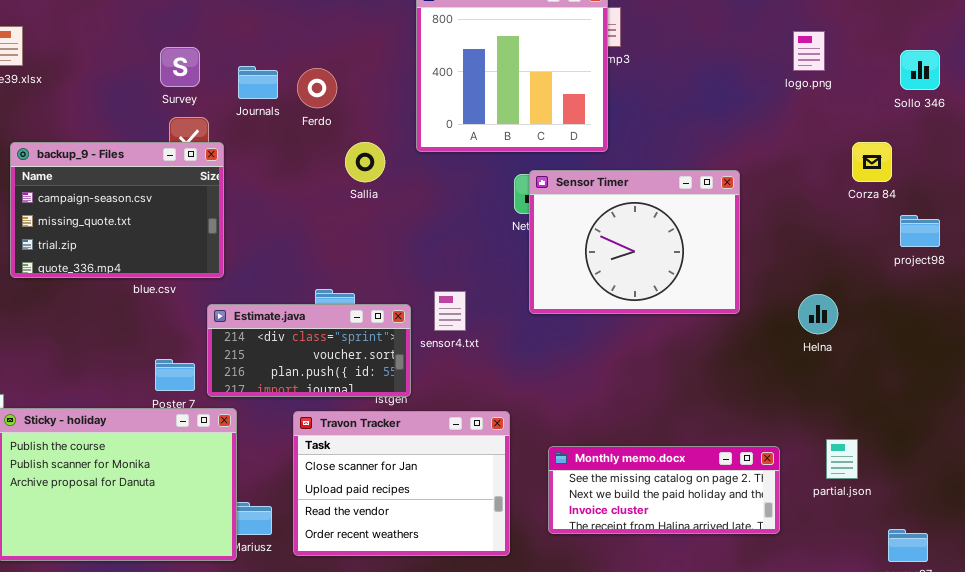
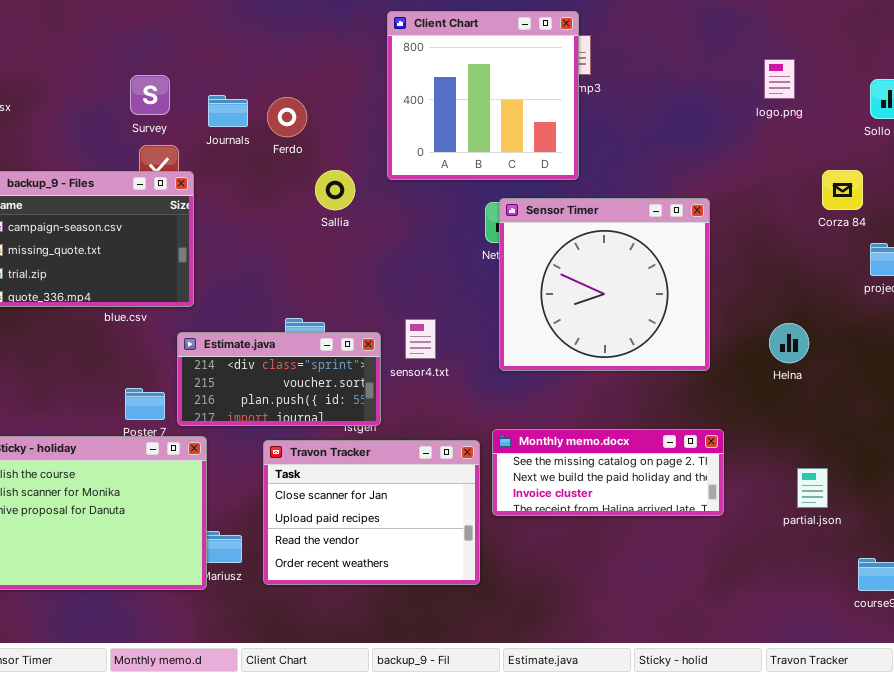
Sensor Timer: [529,170,740,314] -> [499,198,710,371], resized
Monthly memo.docx: [548,446,780,534] -> [492,429,724,516], moved

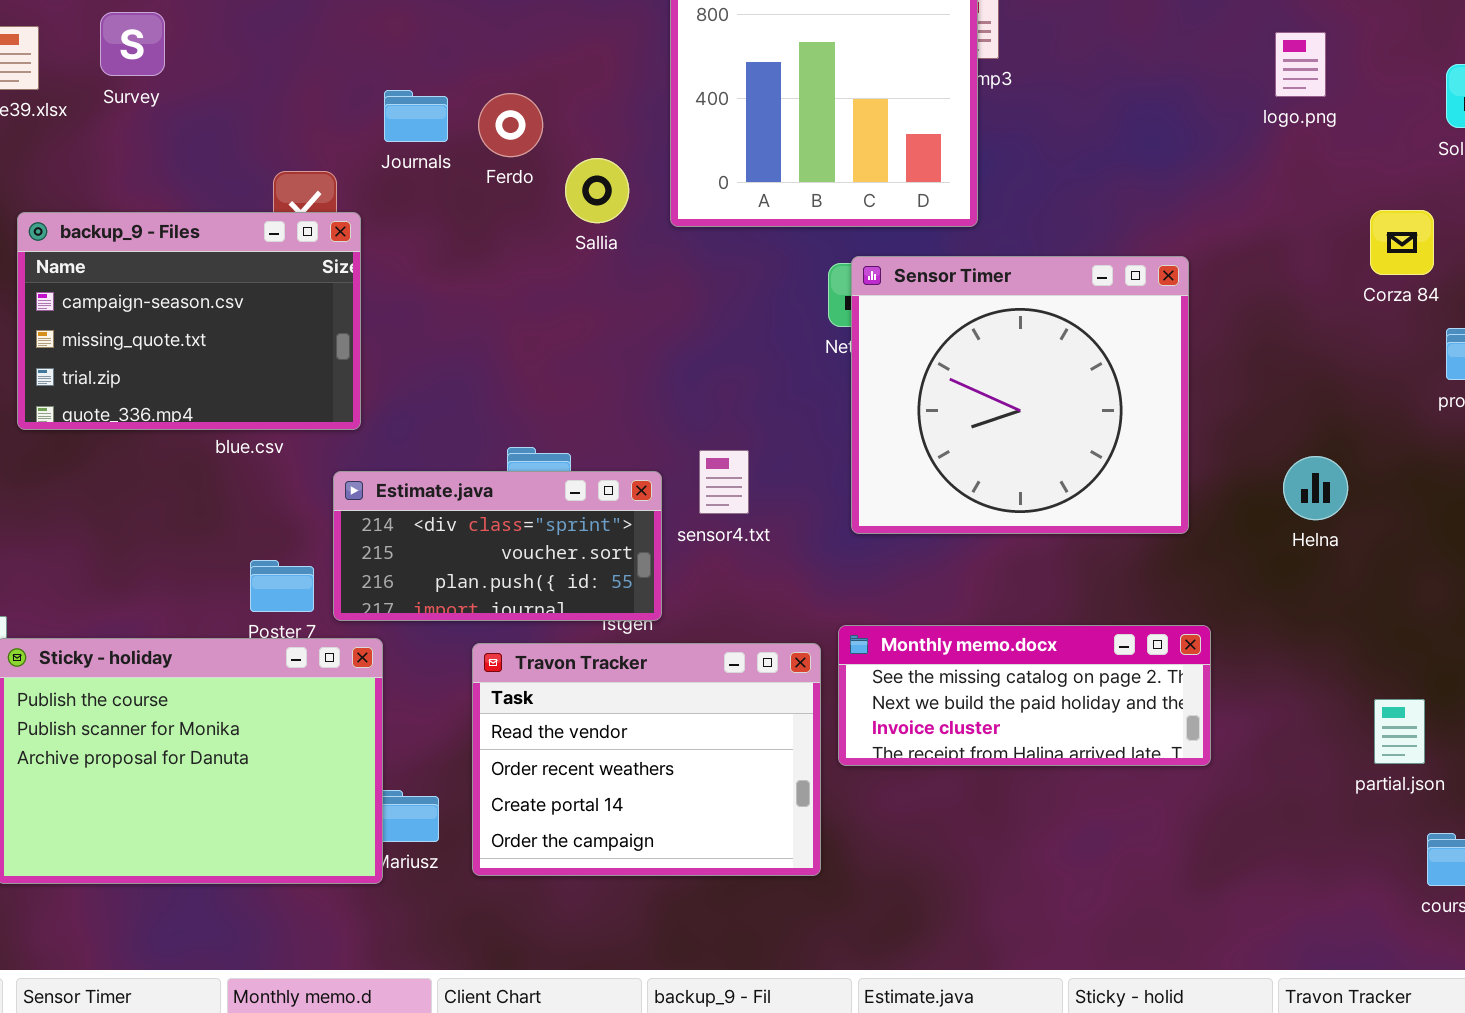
Survey: [130,75,170,115] -> [100,12,165,76], moved
Sallia: [315,170,355,210] -> [565,158,629,223], moved
Travon Tracker: [263,440,480,585] -> [472,643,821,876], scrolled down 2 rows
partial.json: [797,468,828,508] -> [1374,699,1425,764], moved

